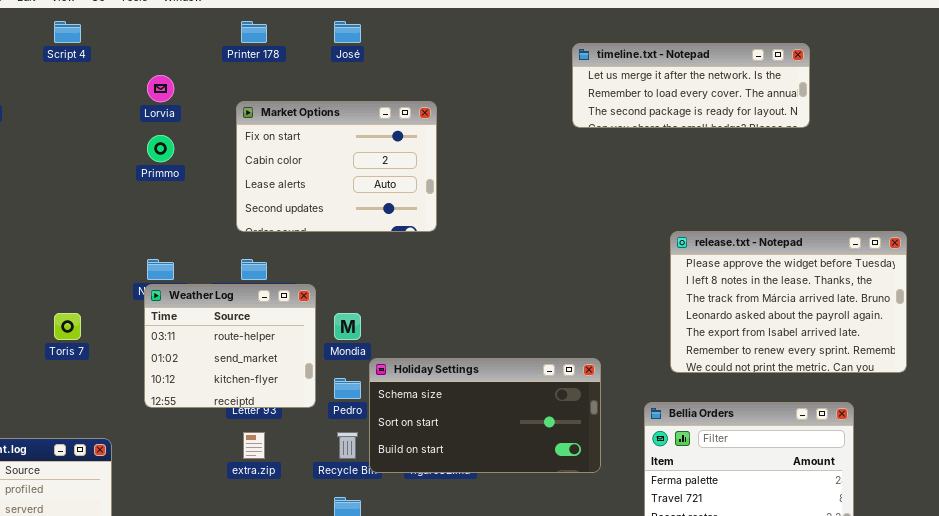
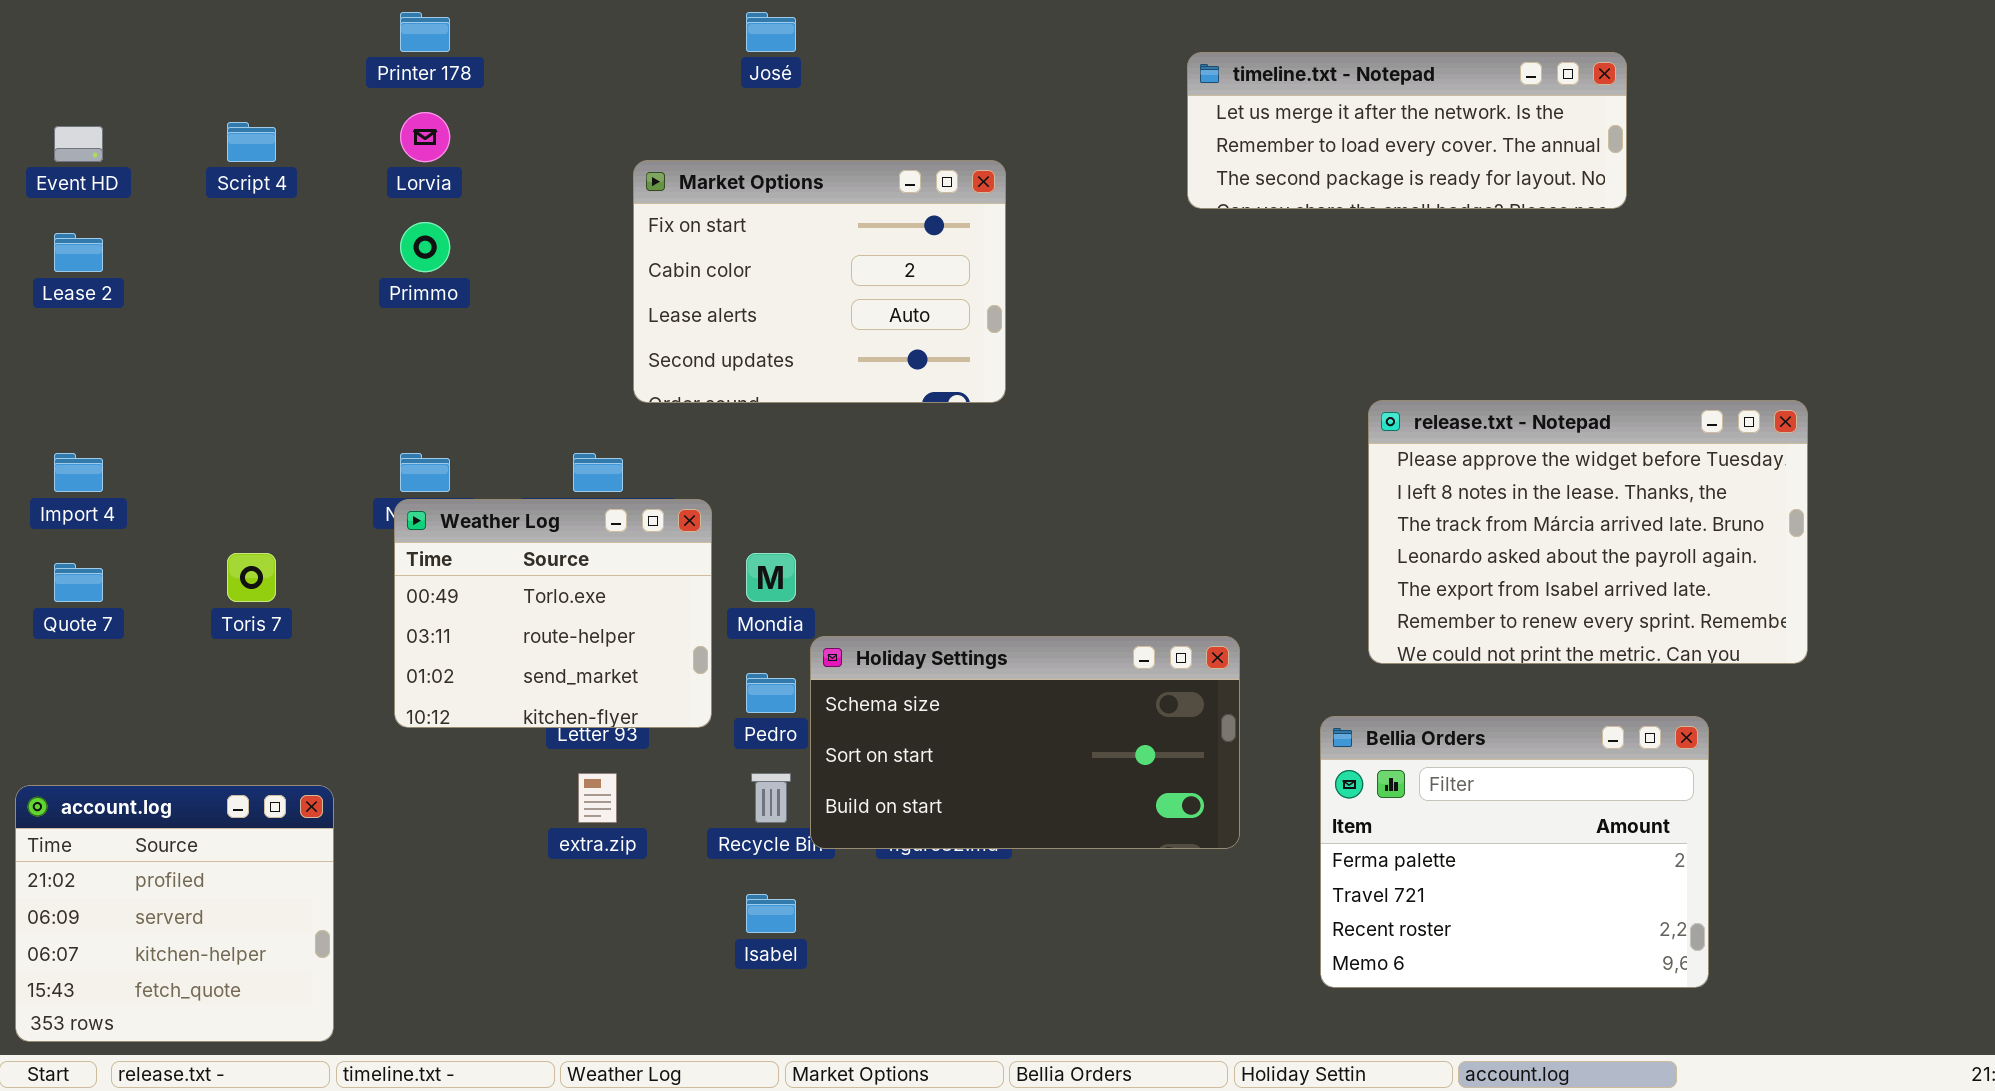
Script 4: [54,21,81,43] -> [227,122,276,162], moved
Printer 178: [241,21,267,43] -> [400,12,450,52], moved
Market Options: [236,101,437,232] -> [633,160,1006,403], moved
Weather Log: [144,284,316,408] -> [394,499,712,728], scrolled up 1 row

